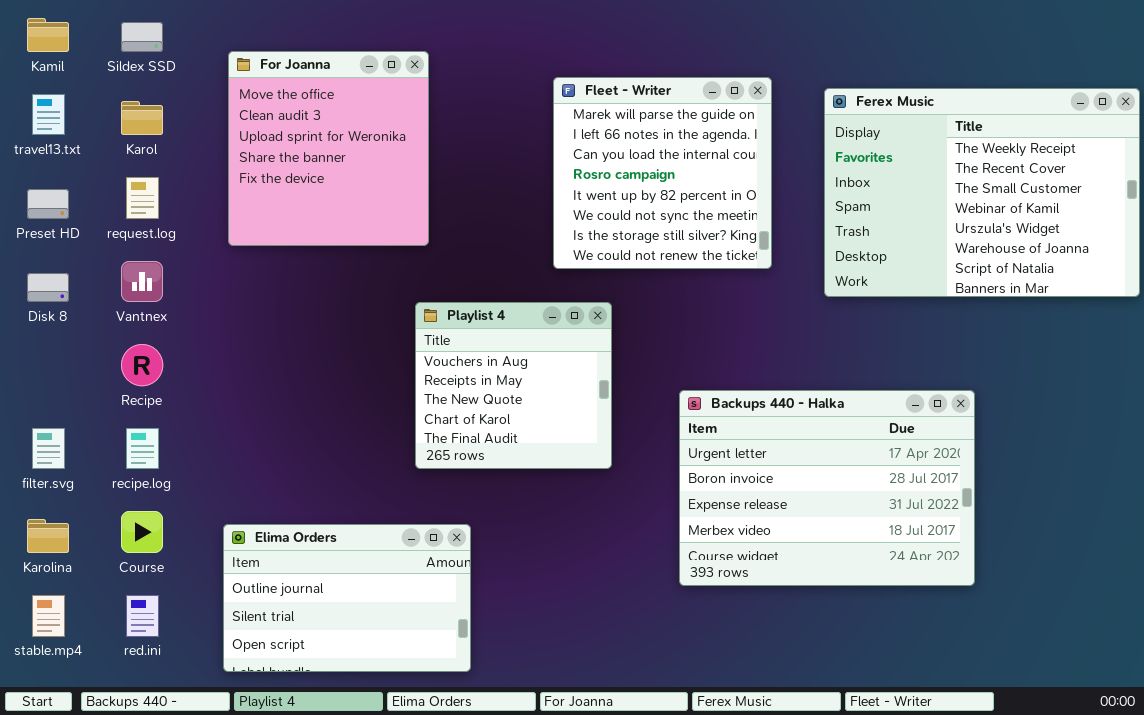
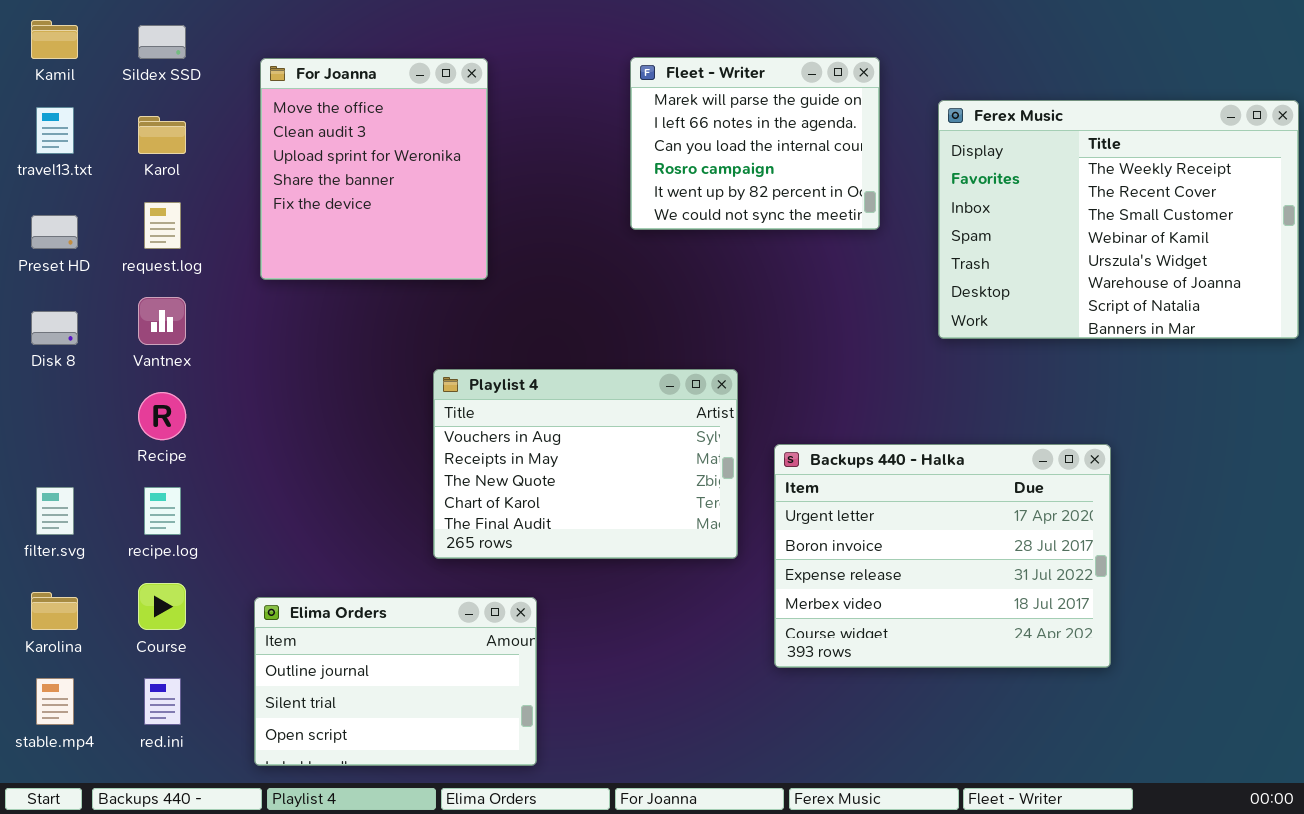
Fleet - Writer: [553,77,772,269] -> [630,57,880,230], moved, resized
Playlist 4: [415,302,612,469] -> [433,369,738,559], moved, resized

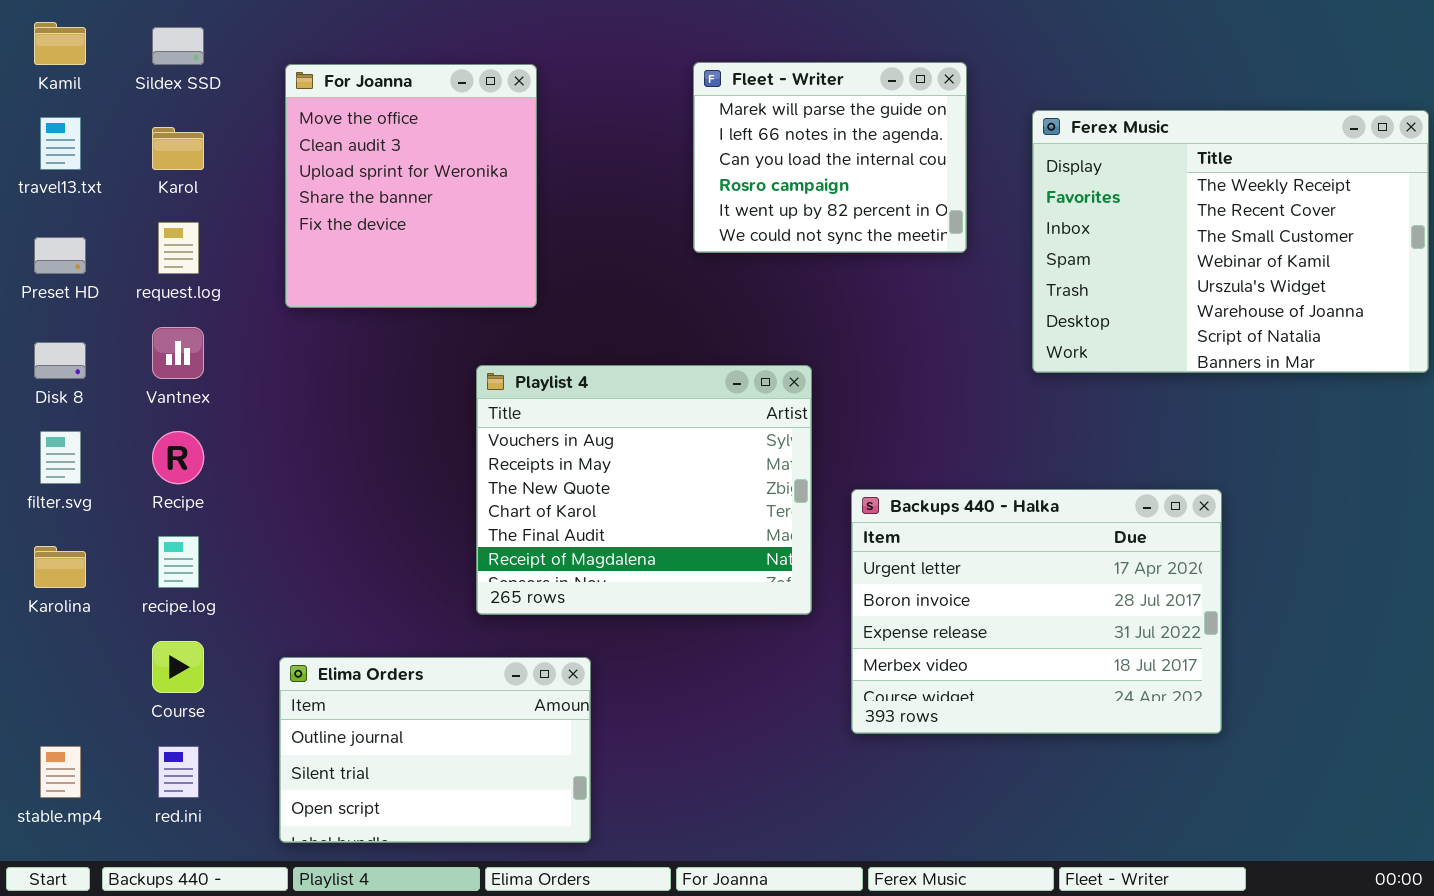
Playlist 4: [433,369,738,559] -> [476,365,812,615], resized
filter.svg: [36,487,74,535] -> [40,431,81,484], moved
Karolina: [31,592,78,630] -> [34,546,86,588], moved

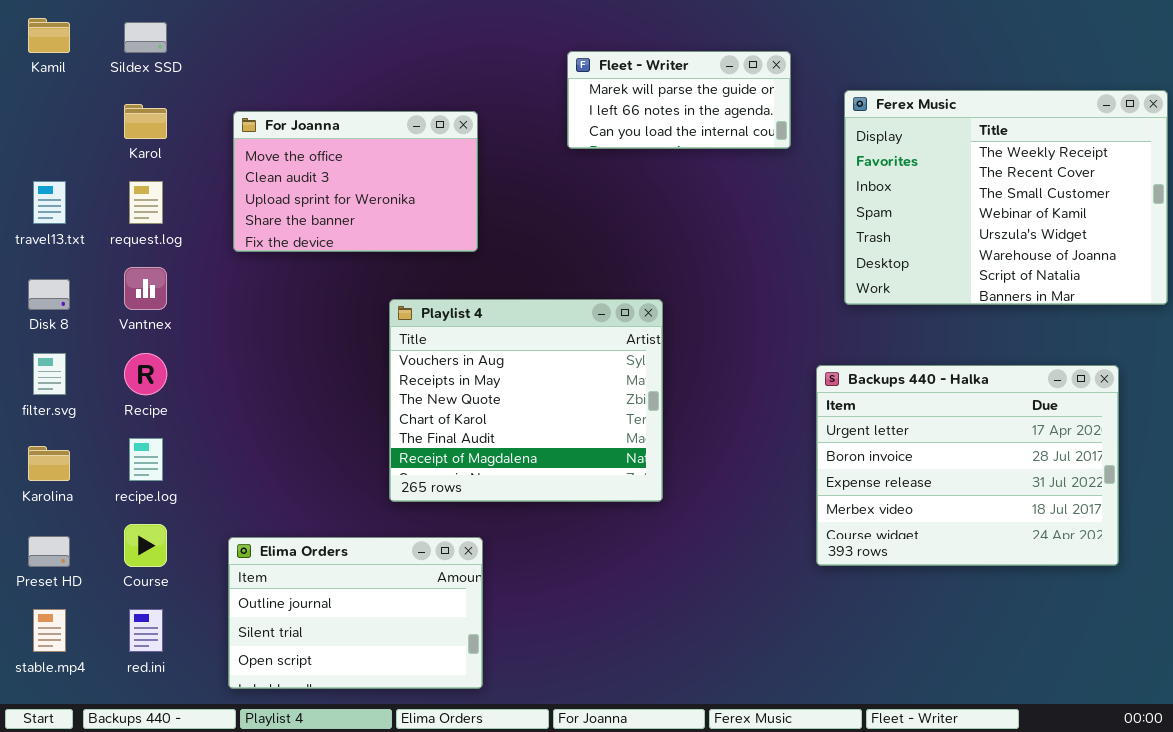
Fleet - Writer: [693,62,967,253] -> [567,51,791,149], resized
For Joanna: [285,64,537,308] -> [233,111,478,252], resized
travel13.txt: [40,117,81,170] -> [33,181,66,224], moved
Preset HD: [34,237,86,274] -> [28,536,70,567], moved
Backups 440 - Halka: [851,489,1222,734] -> [816,365,1119,566], moved

